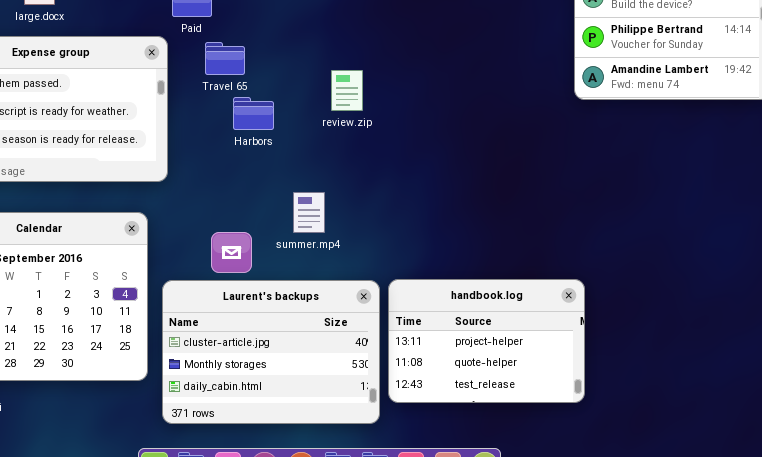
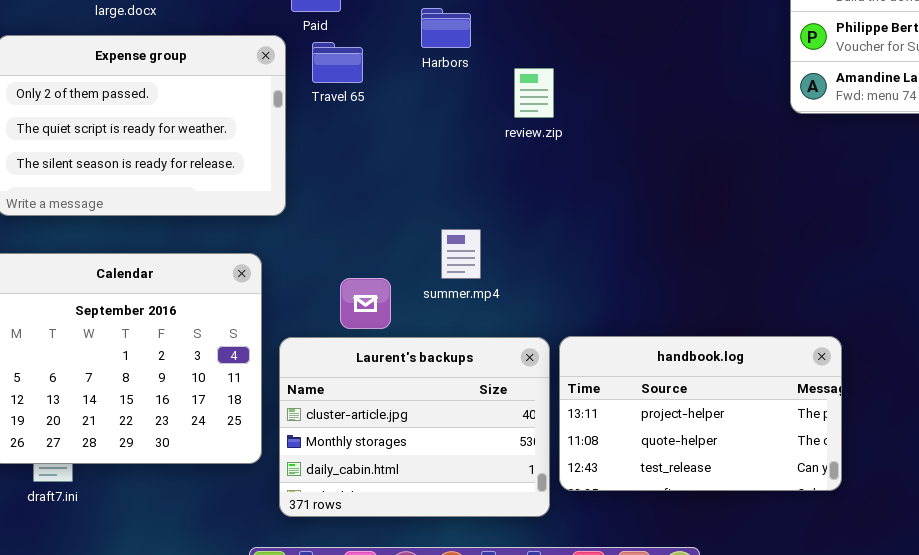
Travel 65: [205,42,245,75] -> [312,42,363,83], moved
review.zip: [331,70,363,111] -> [514,68,554,118], moved
Harbors: [233,97,274,130] -> [421,8,471,48], moved
handbook.log: [388,279,585,403] -> [559,336,842,491], resized

